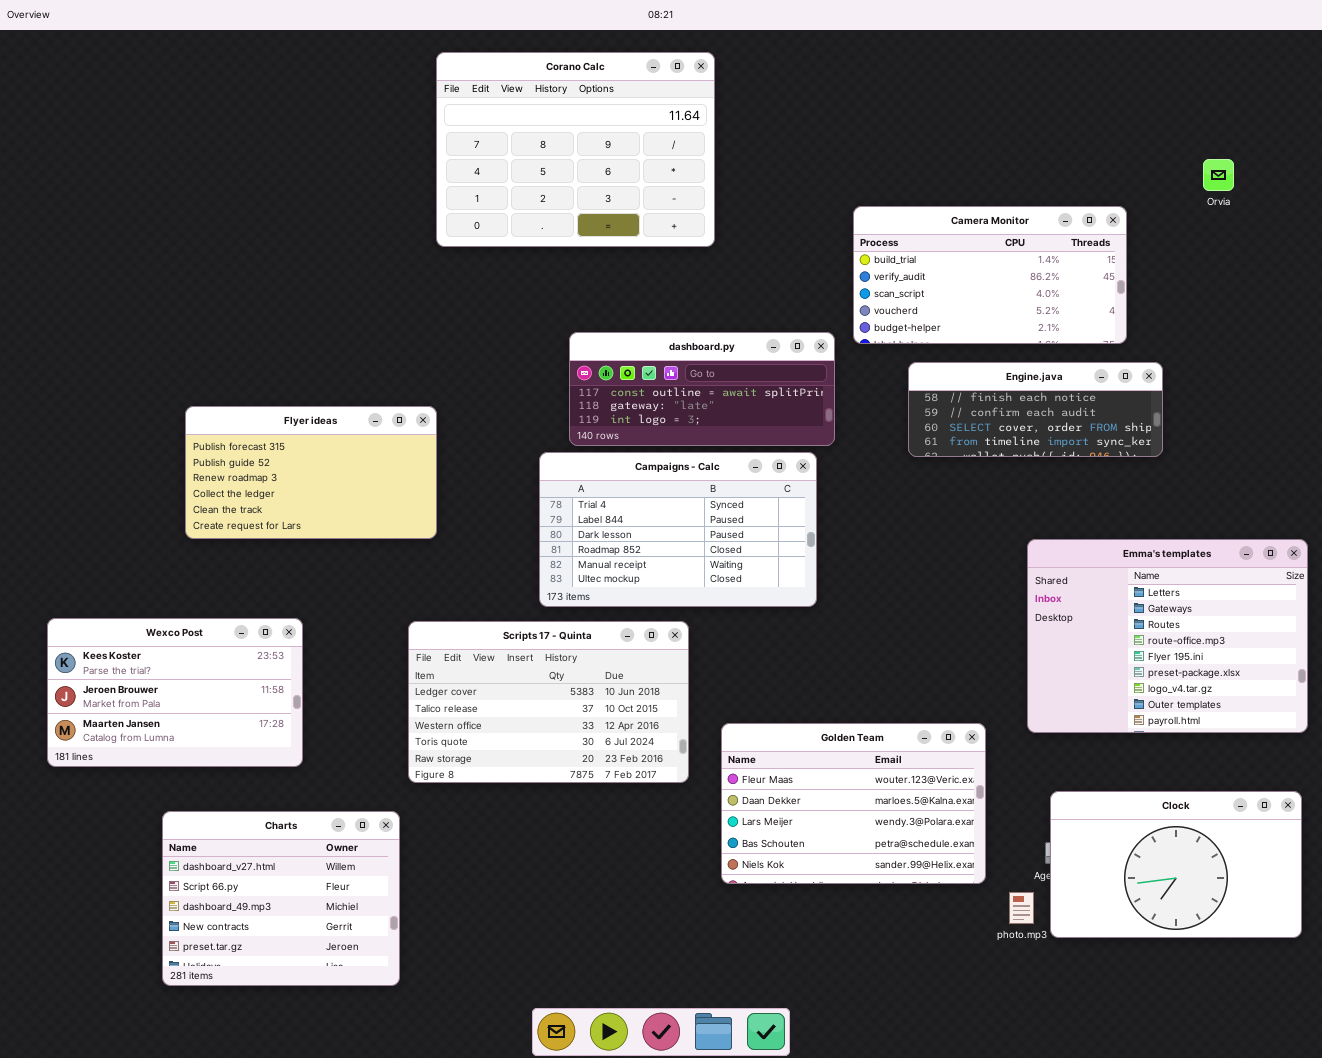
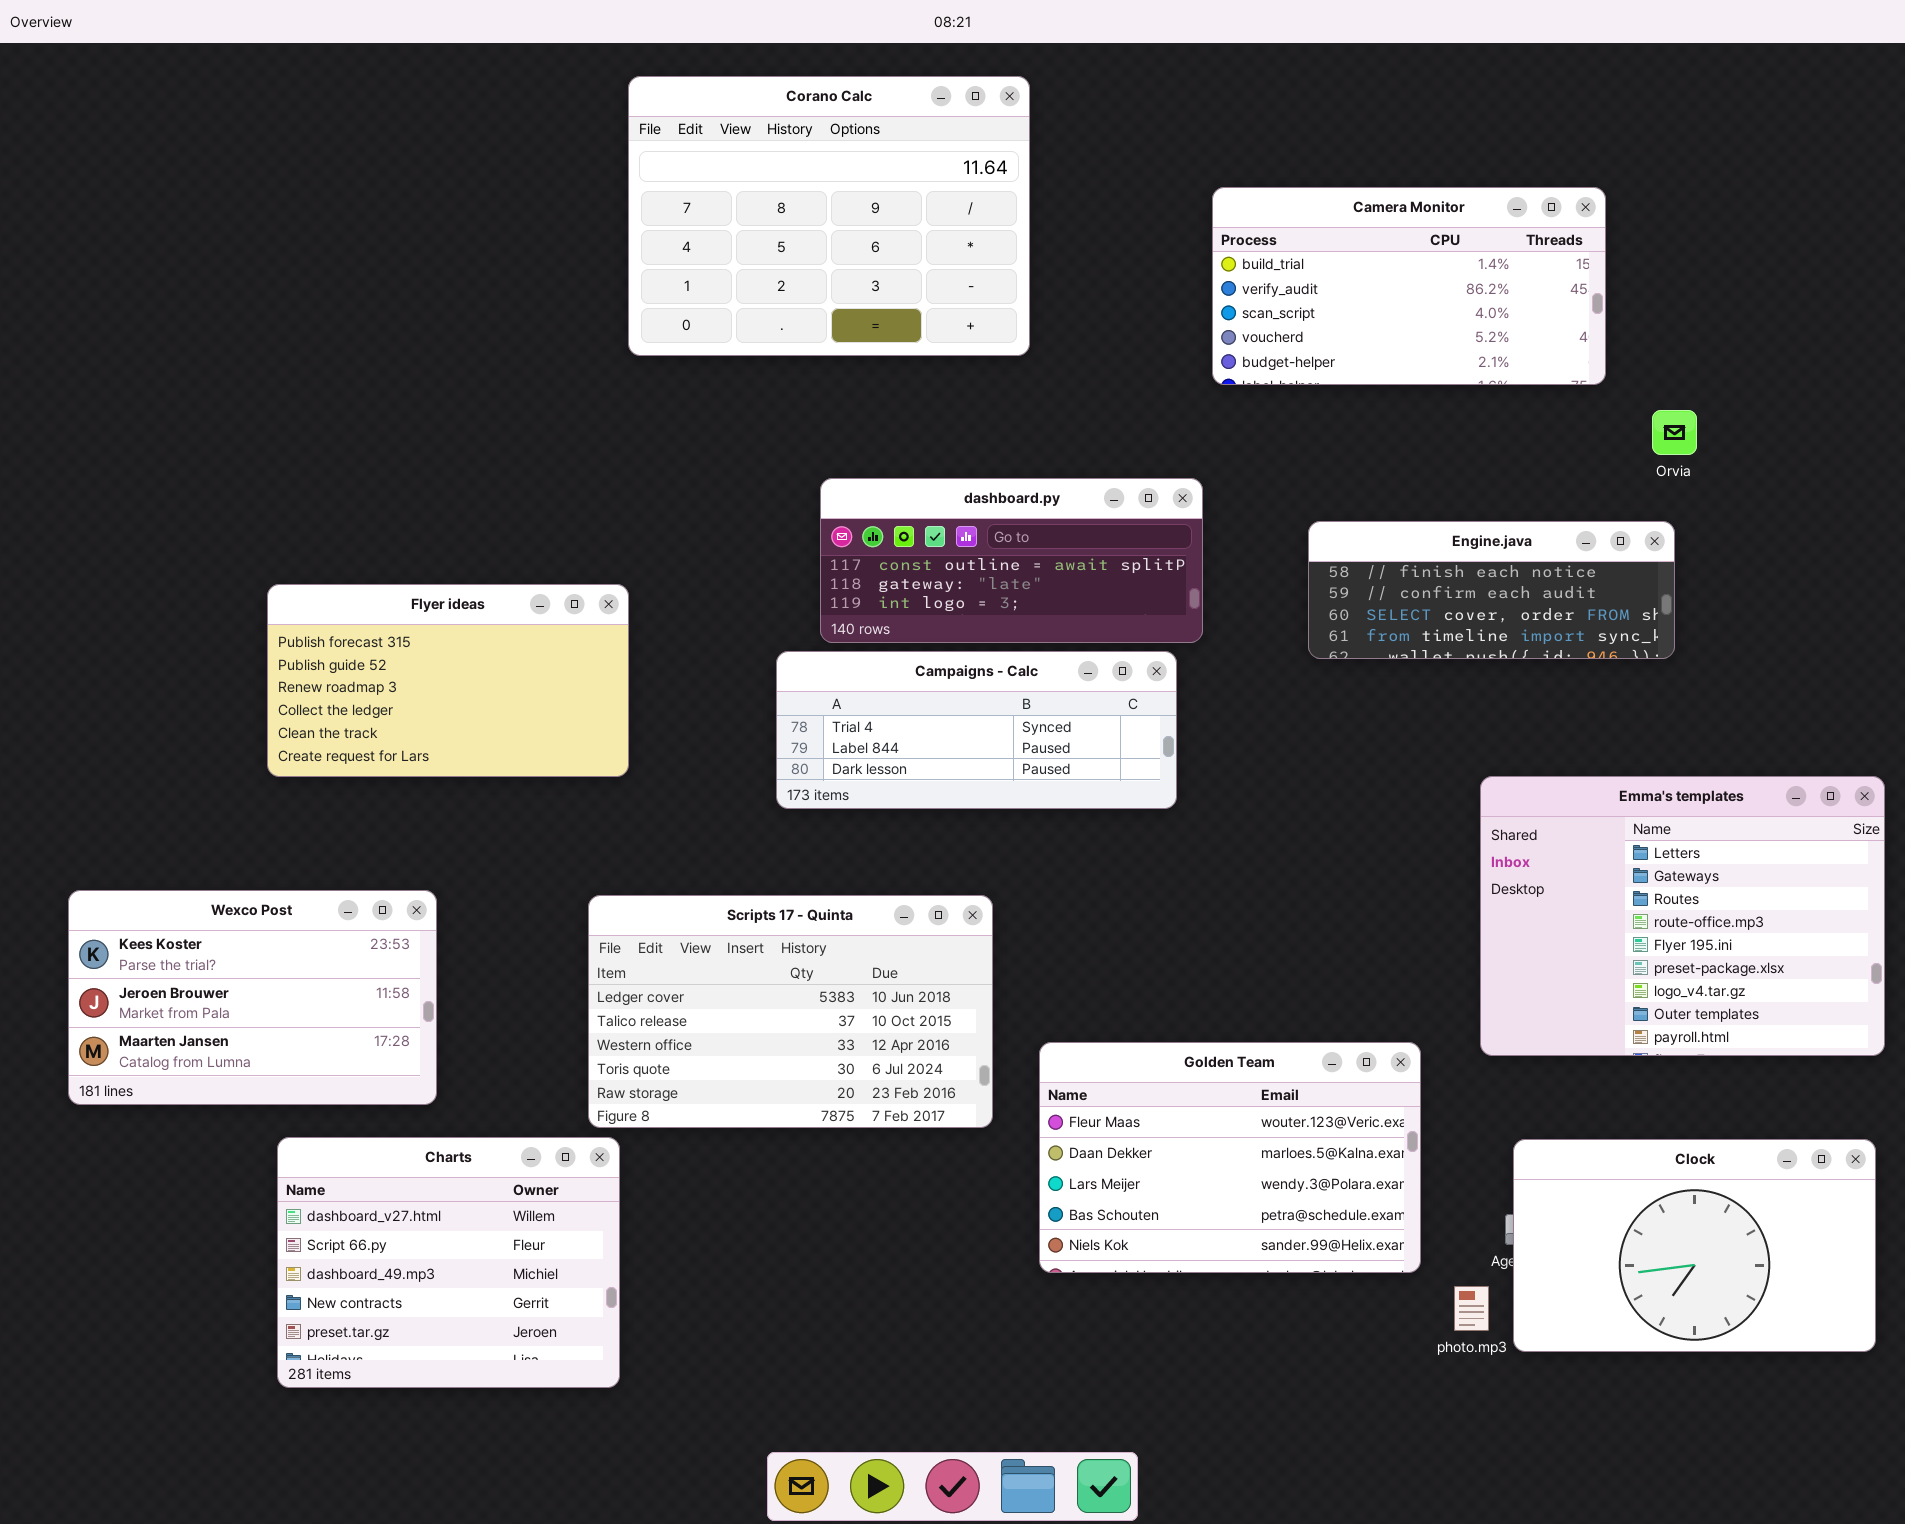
Orvia: [1203,159,1234,191] -> [1652,410,1697,455], moved
Camera Monitor: [853,206,1127,344] -> [1212,187,1606,385], moved
Campaigns - Calc: [539,452,817,607] -> [776,651,1177,809], resized
Charts: [162,811,400,986] -> [277,1137,620,1388], moved

